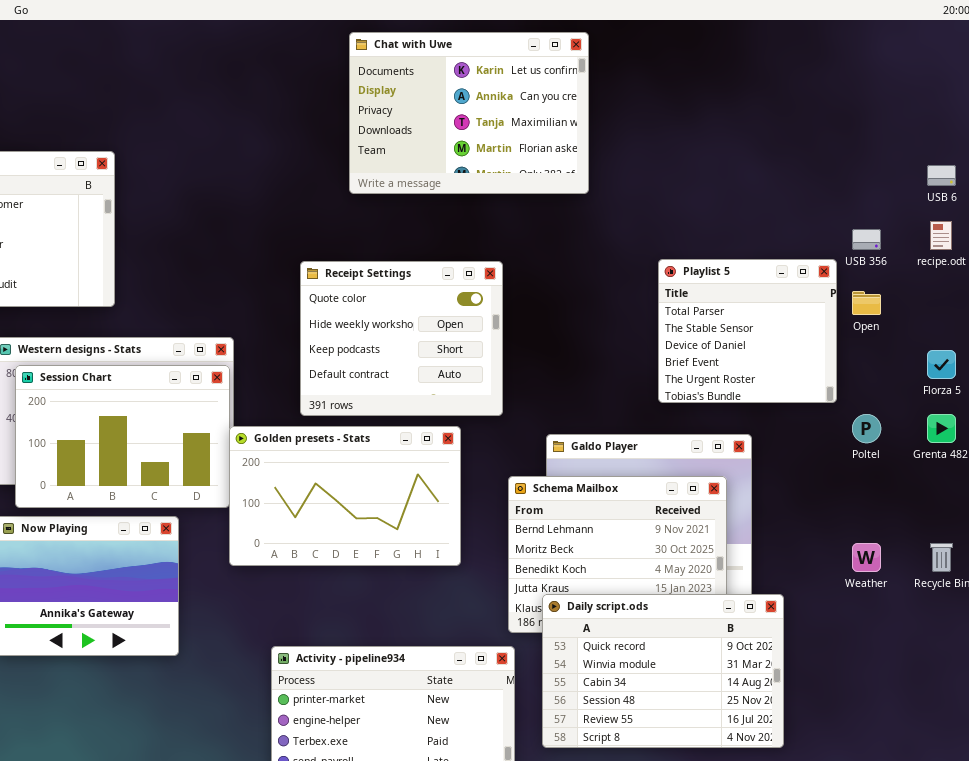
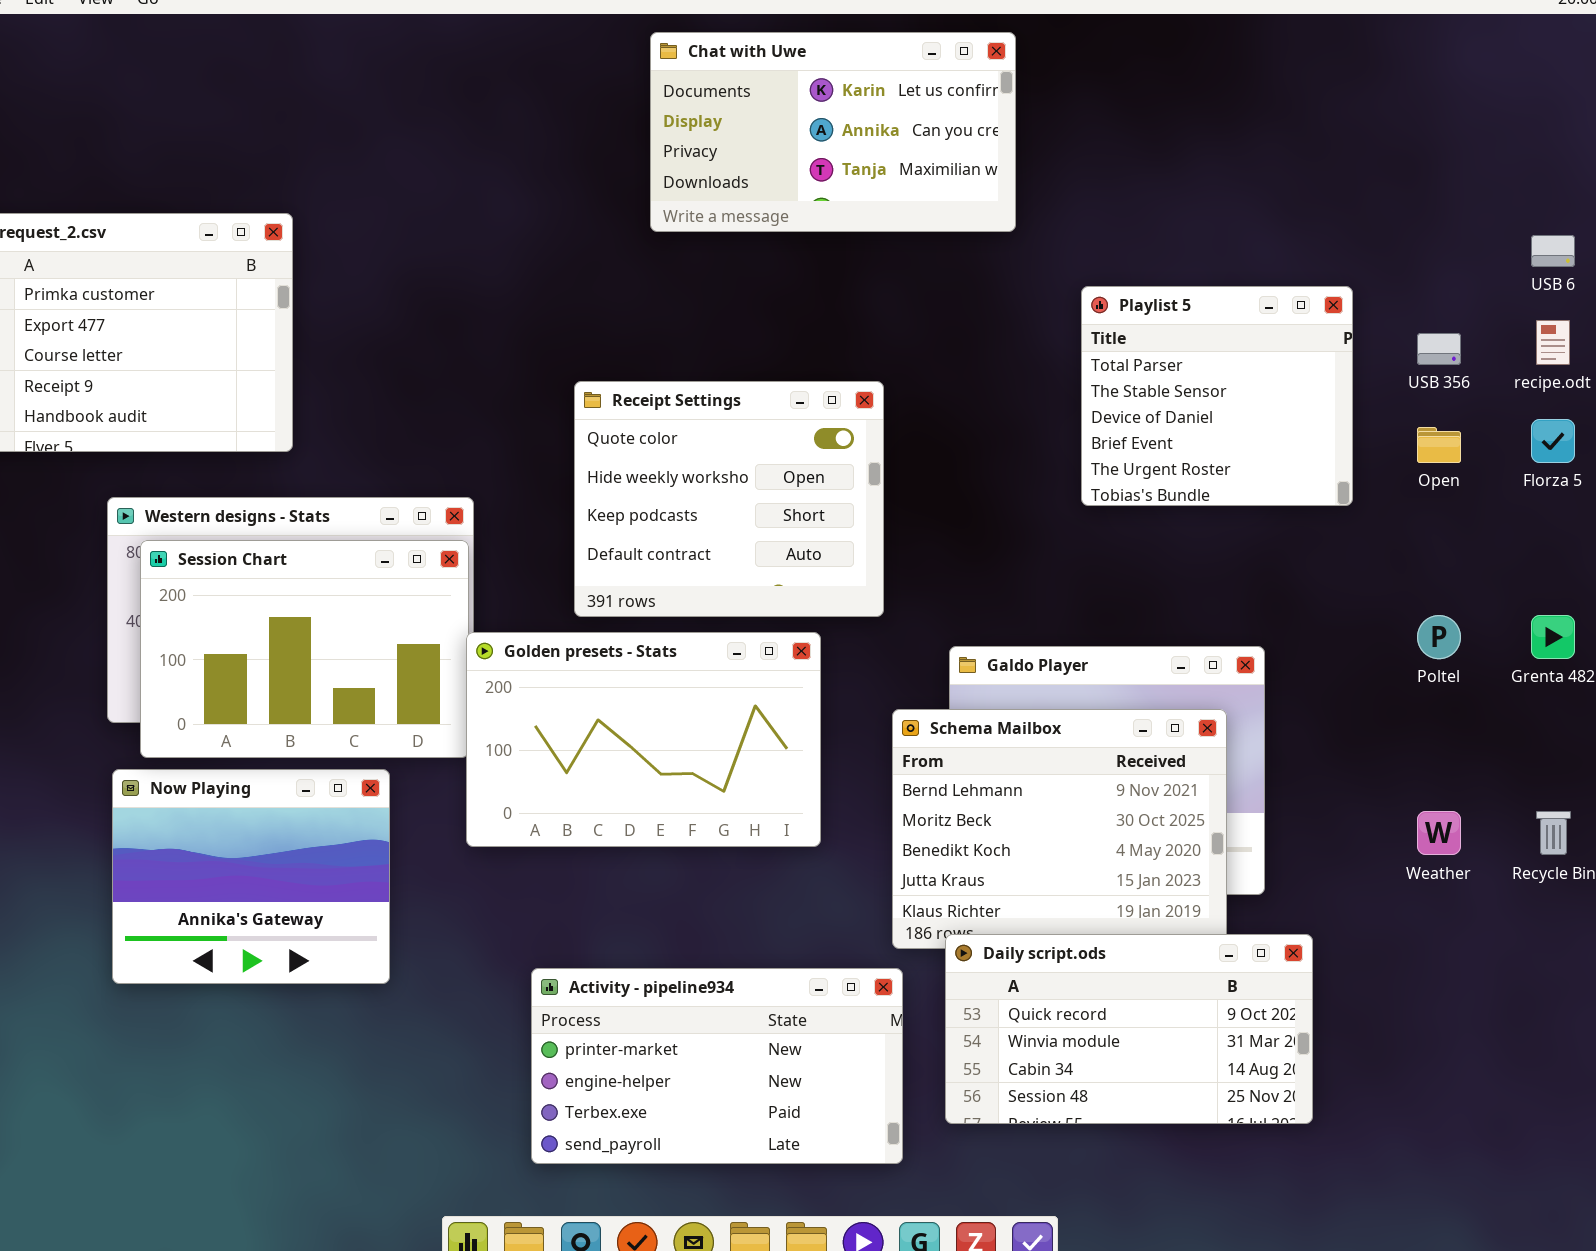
Chat with Uwe: [349,32,589,194] -> [650,32,1016,232], resized
Playlist 5: [658,259,837,403] -> [1081,286,1353,506], moved
Florza 5: [927,350,956,379] -> [1531,419,1575,463], moved
Daily script.ods: [542,594,784,748] -> [945,934,1313,1124], resized

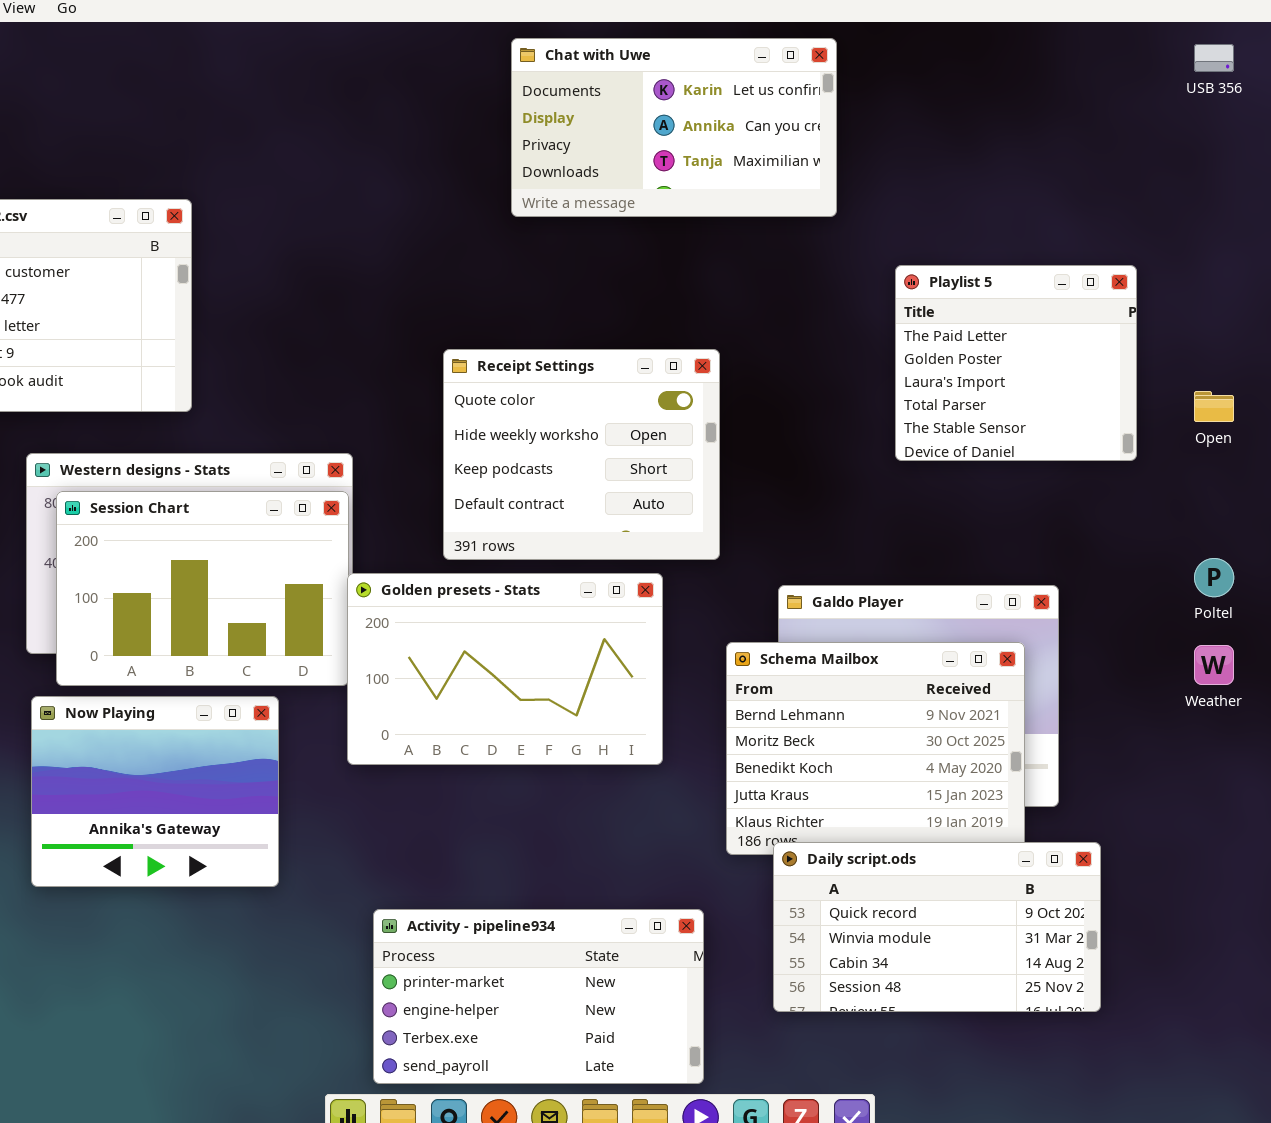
Playlist 5: [1081,286,1353,506] -> [895,265,1137,461], scrolled up 3 rows
USB 356: [1417,333,1461,365] -> [1194,44,1234,72], moved
Weather: [1417,811,1461,855] -> [1194,645,1234,685], moved
Activity - pipeline934: [531,968,903,1164] -> [373,909,704,1084], moved

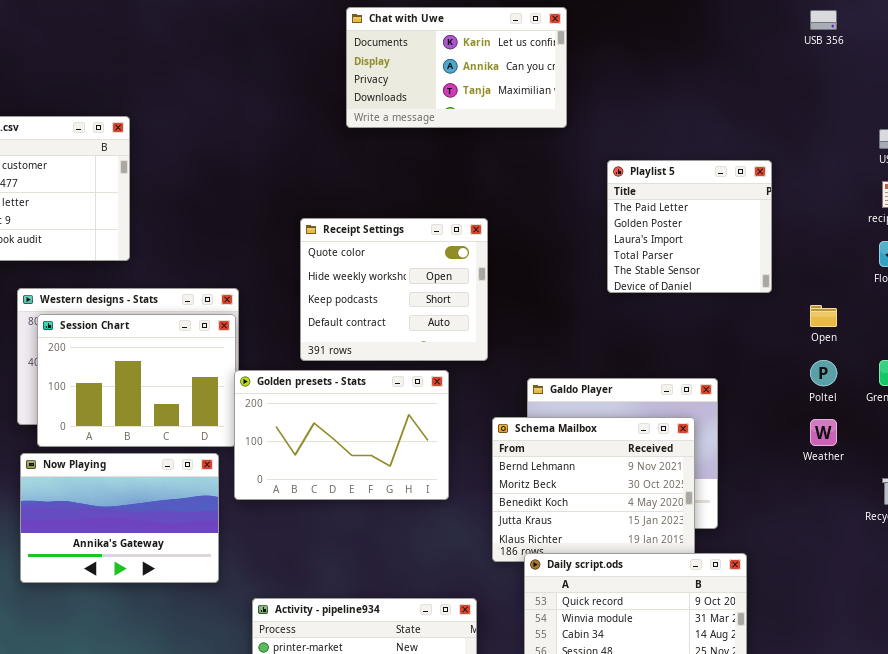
Open: [1194,391,1234,422] -> [810,305,837,327], moved
Now Playing: [31,696,279,887] -> [20,453,219,583], resized

